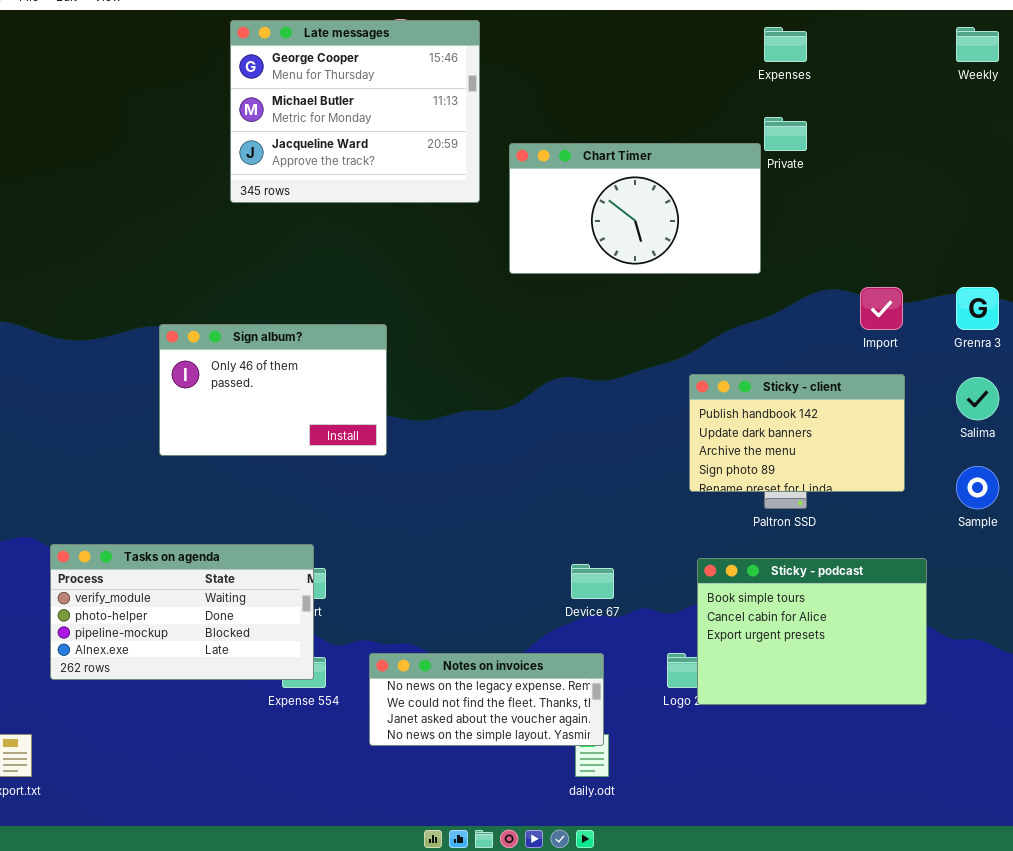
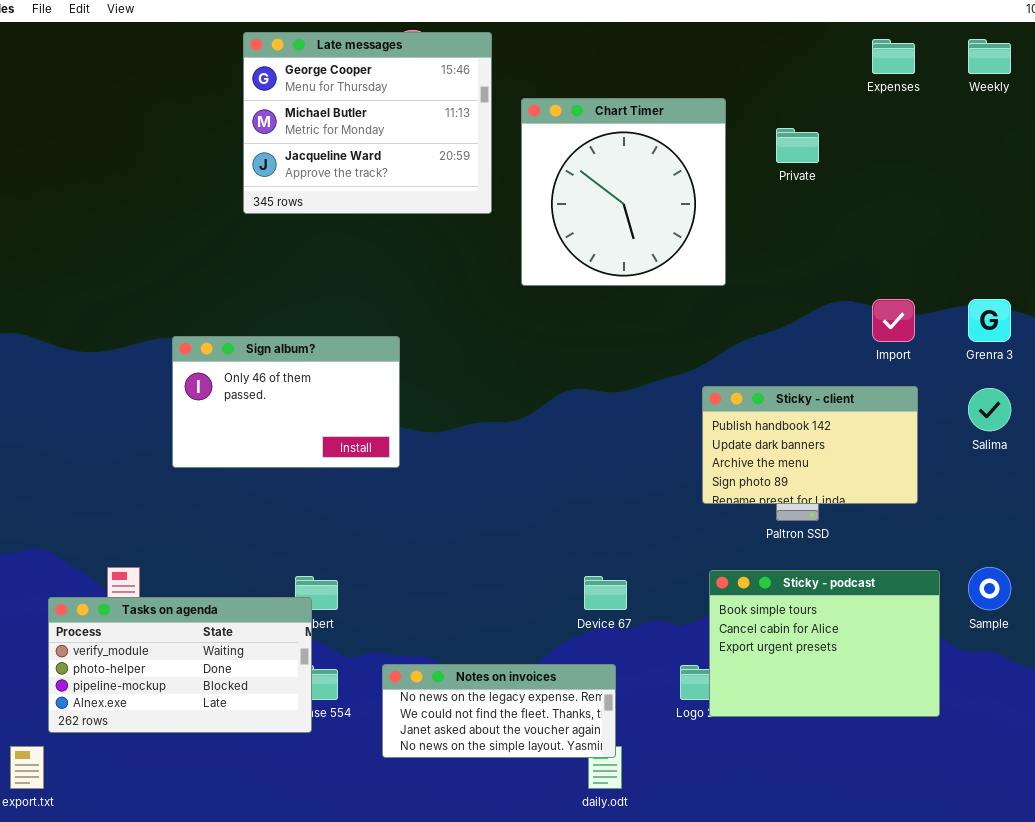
Expenses: [764,27,807,62] -> [872,39,915,74], moved
Chart Timer: [509,143,761,274] -> [521,98,726,286], resized
Sample: [956,466,999,509] -> [968,567,1011,610], moved
Tasks on agenda: [50,544,314,680] -> [48,597,312,733], moved

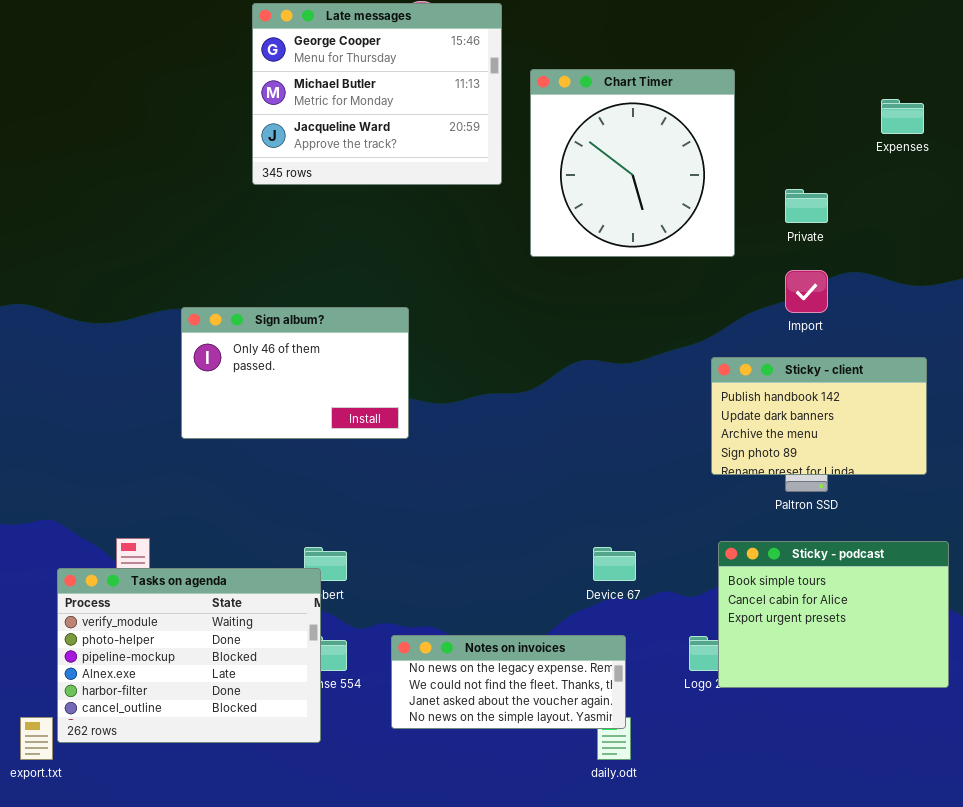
Expenses: [872,39,915,74] -> [881,99,924,134], moved
Private: [776,128,819,163] -> [785,189,828,223], moved
Import: [872,299,915,342] -> [785,270,828,313], moved
Tasks on agenda: [48,597,312,733] -> [57,568,321,743], resized

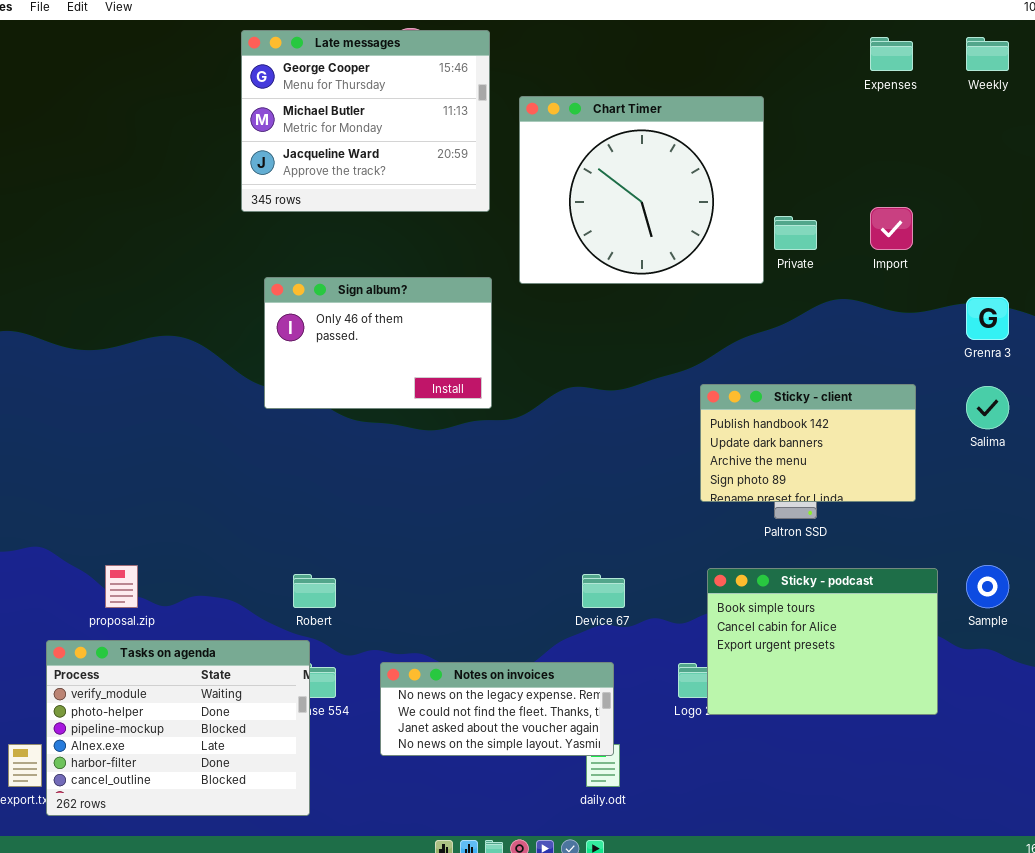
Chart Timer: [530,69,735,257] -> [519,96,764,284], resized
Expenses: [881,99,924,134] -> [870,37,913,71], moved
Import: [785,270,828,313] -> [870,207,913,250], moved
Sign album?: [181,307,409,439] -> [264,277,492,409], moved
Tasks on agenda: [57,568,321,743] -> [46,640,310,816], moved

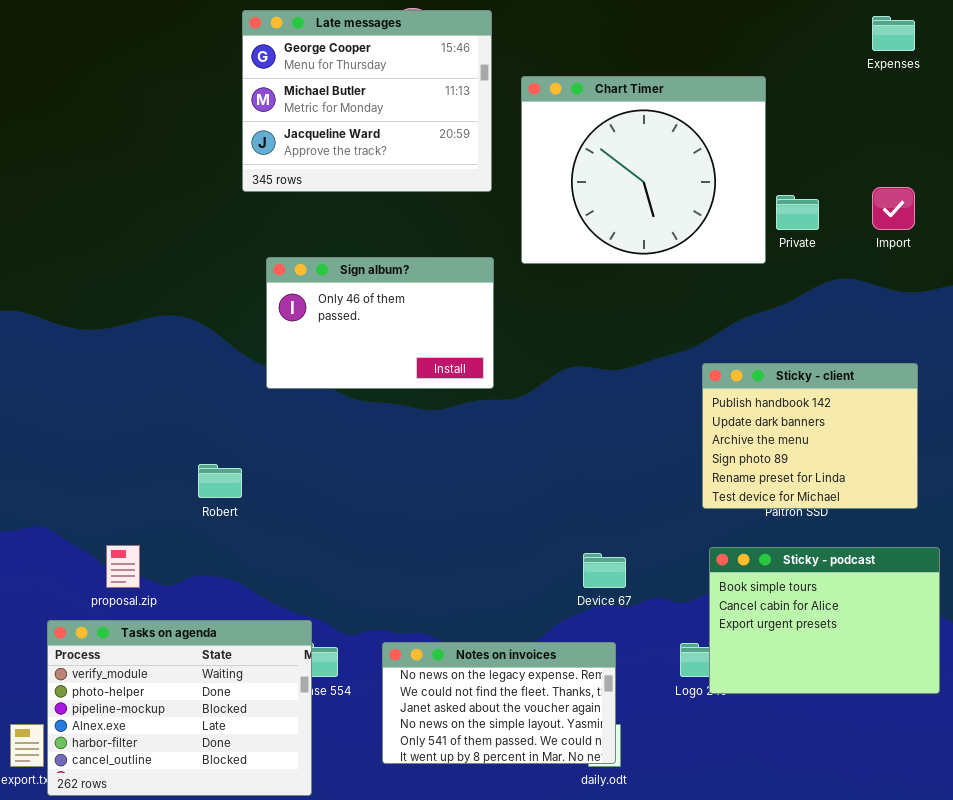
Sticky - client: [700,384,916,502] -> [702,363,918,509], resized
Robert: [293,574,336,608] -> [198,464,242,498], moved
Notes on invoices: [380,662,614,756] -> [382,642,616,764], resized

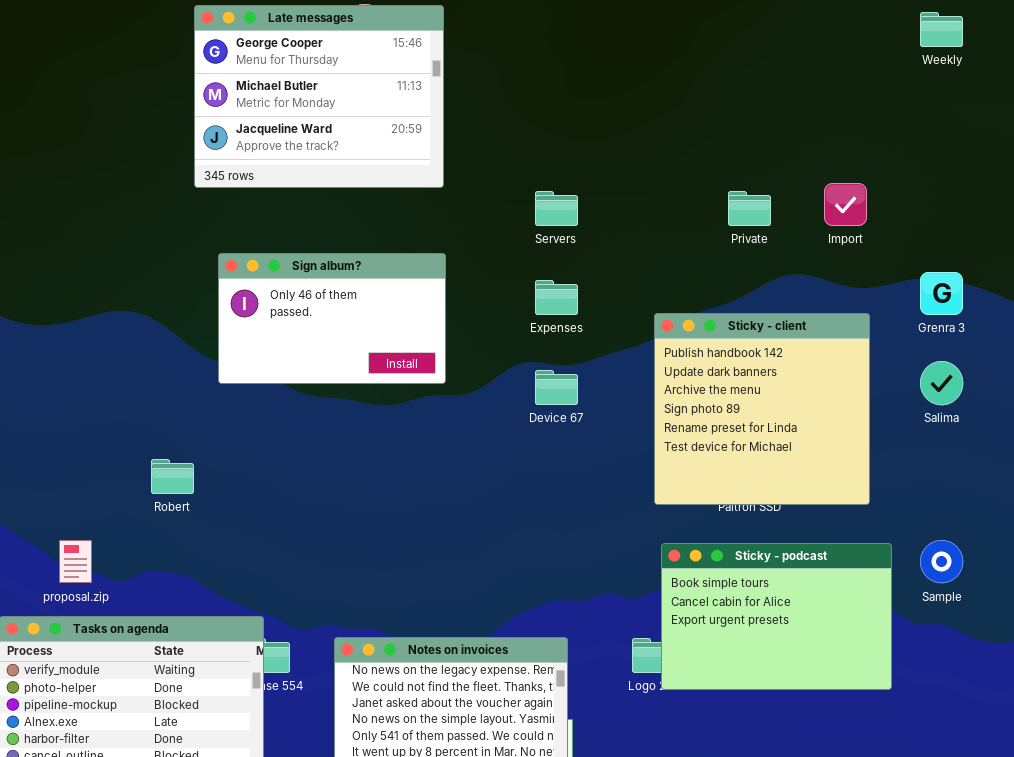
Expenses: [872,16,915,51] -> [535,280,578,315], moved
Chart Timer: [521,76,766,264] -> none, closed
Sticky - client: [702,363,918,509] -> [654,313,870,505], resized
Device 67: [583,553,626,588] -> [535,370,578,405], moved

